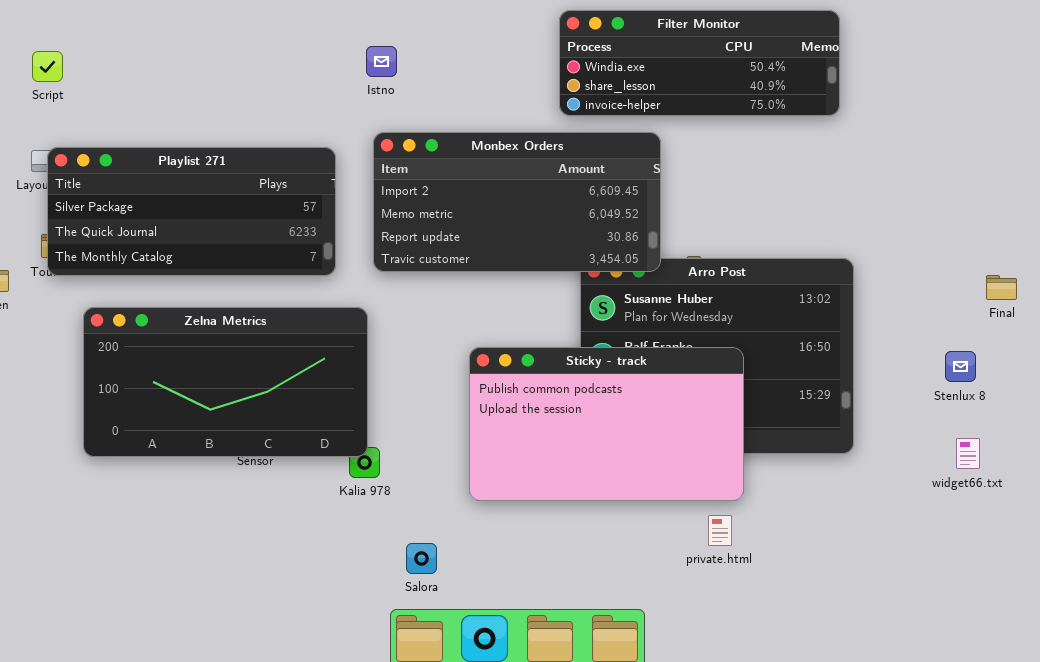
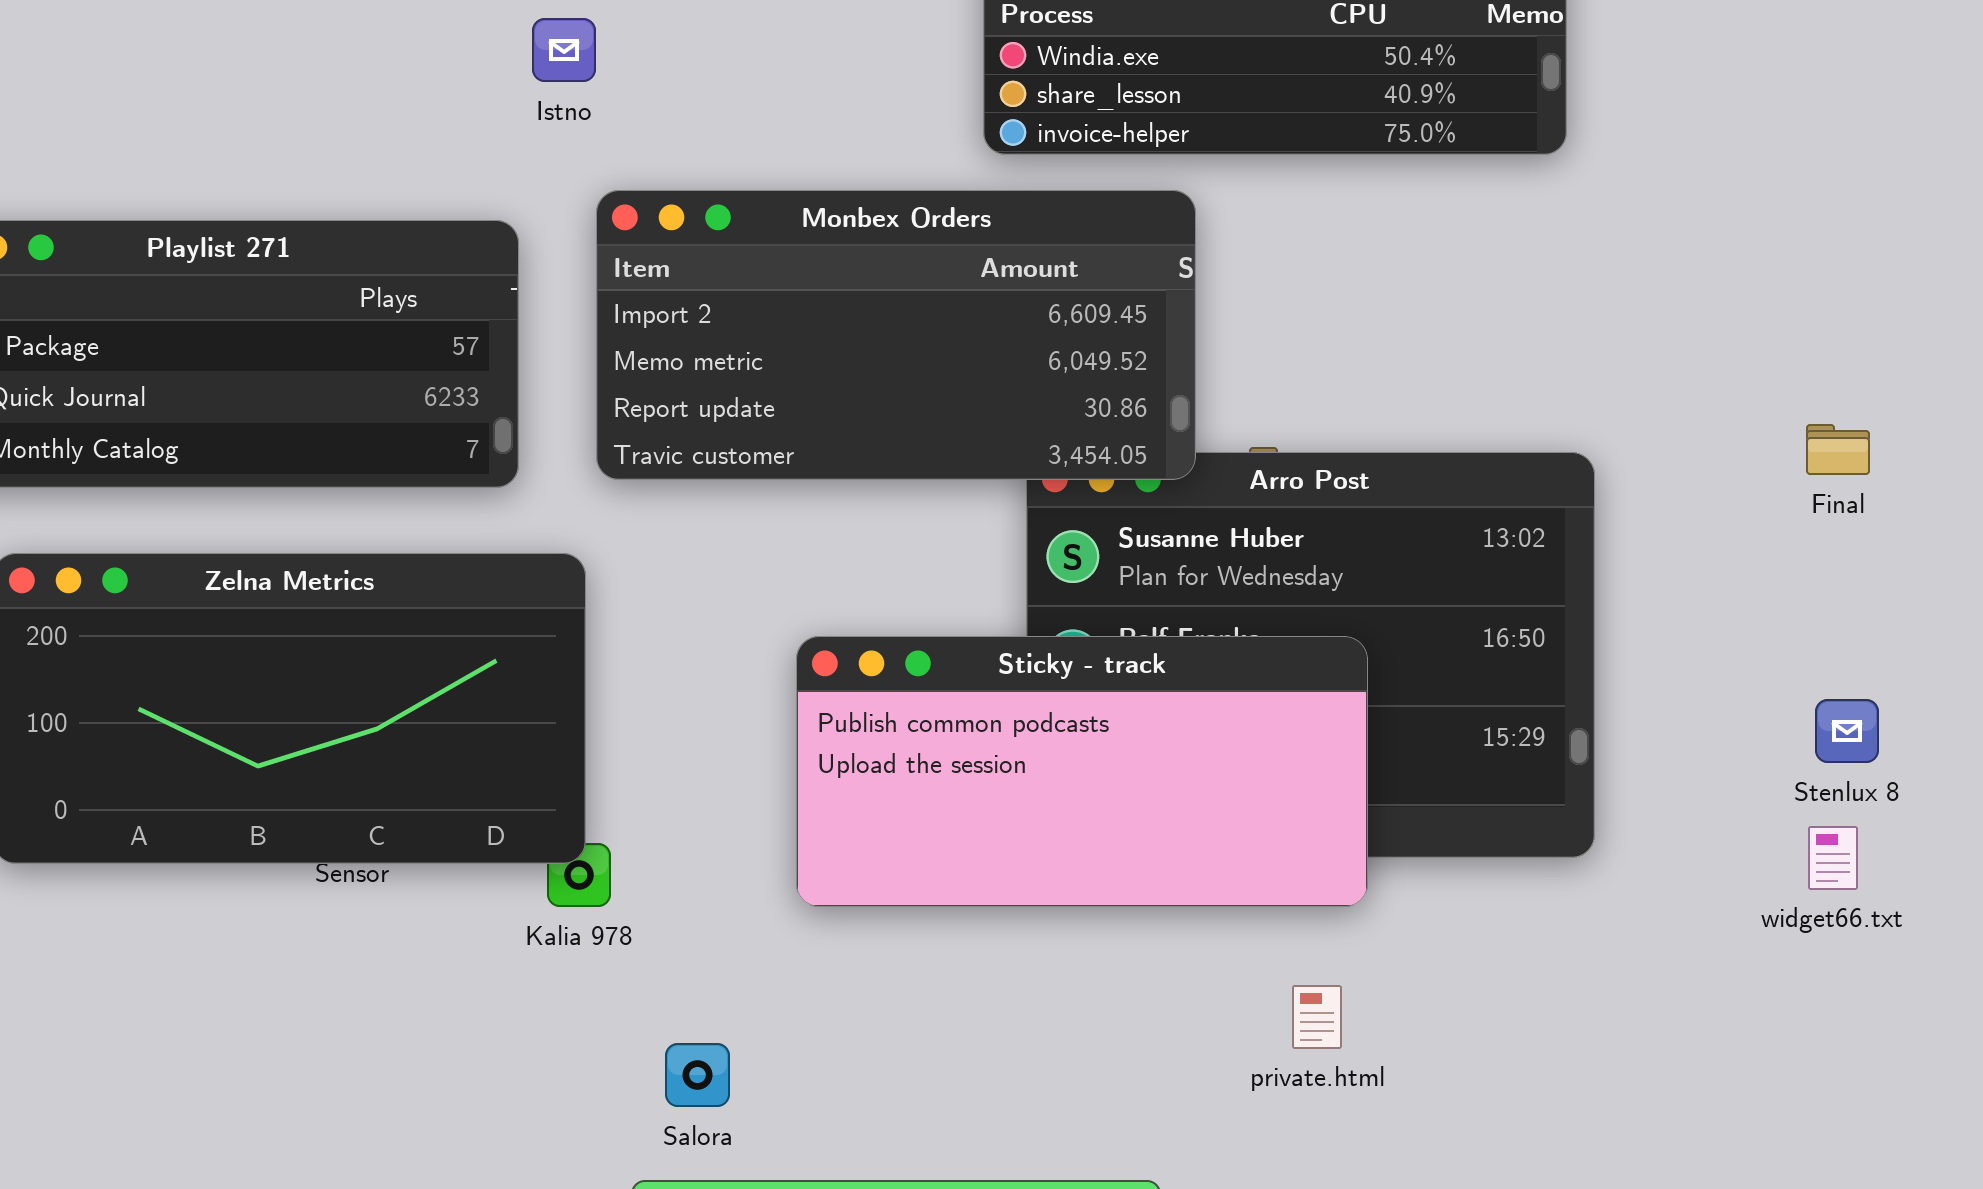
Istno: [366,46,397,77] -> [532,18,596,82], moved
Final: [986,275,1017,300] -> [1806,424,1870,475], moved
Sticky - track: [469,347,744,501] -> [796,636,1368,907], resized
Stenlux 8: [945,351,976,382] -> [1815,699,1879,763], moved

